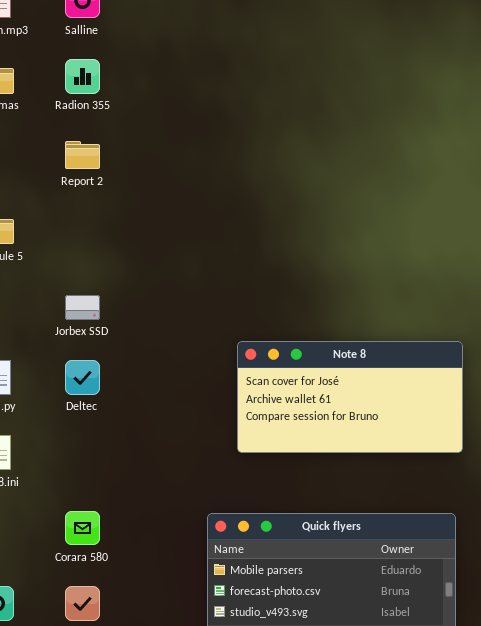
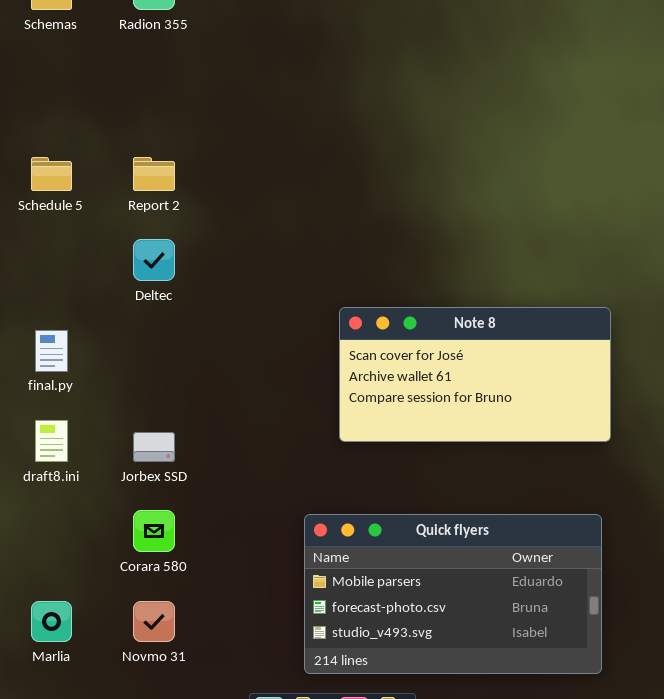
Report 2: [65,141,100,169] -> [133,157,175,191], moved
Jorbex SSD: [65,295,100,320] -> [133,432,175,462], moved
Deltec: [65,360,100,395] -> [133,239,175,281], moved

